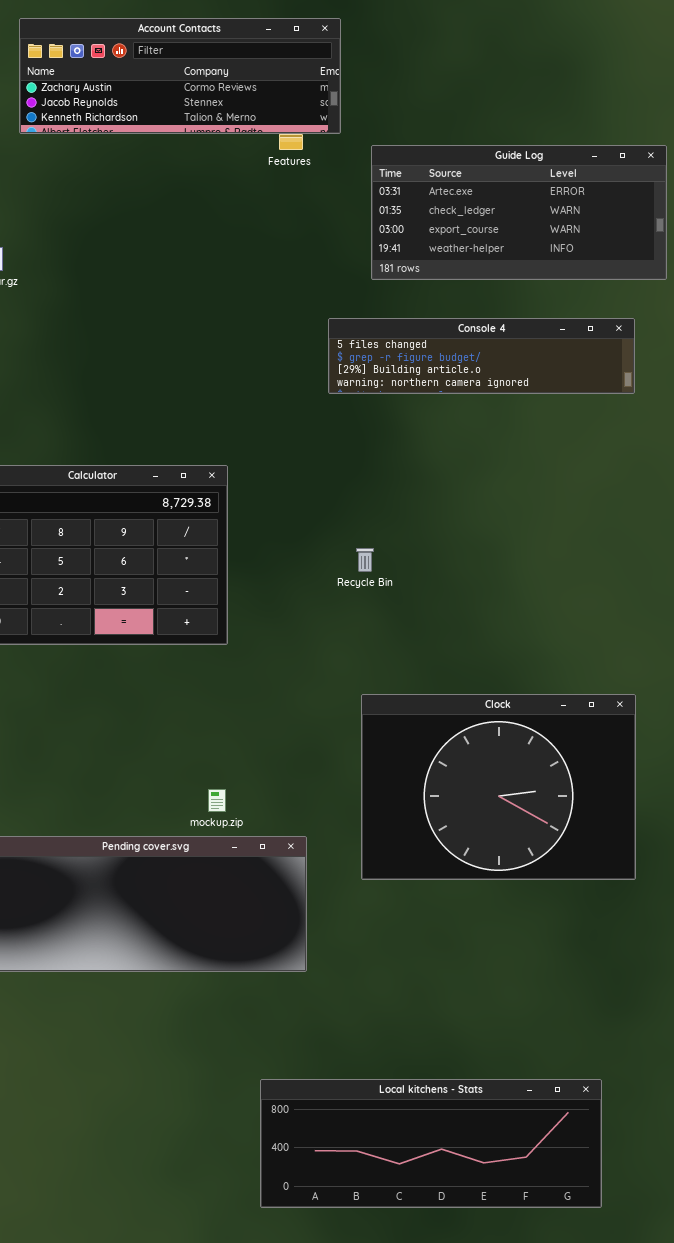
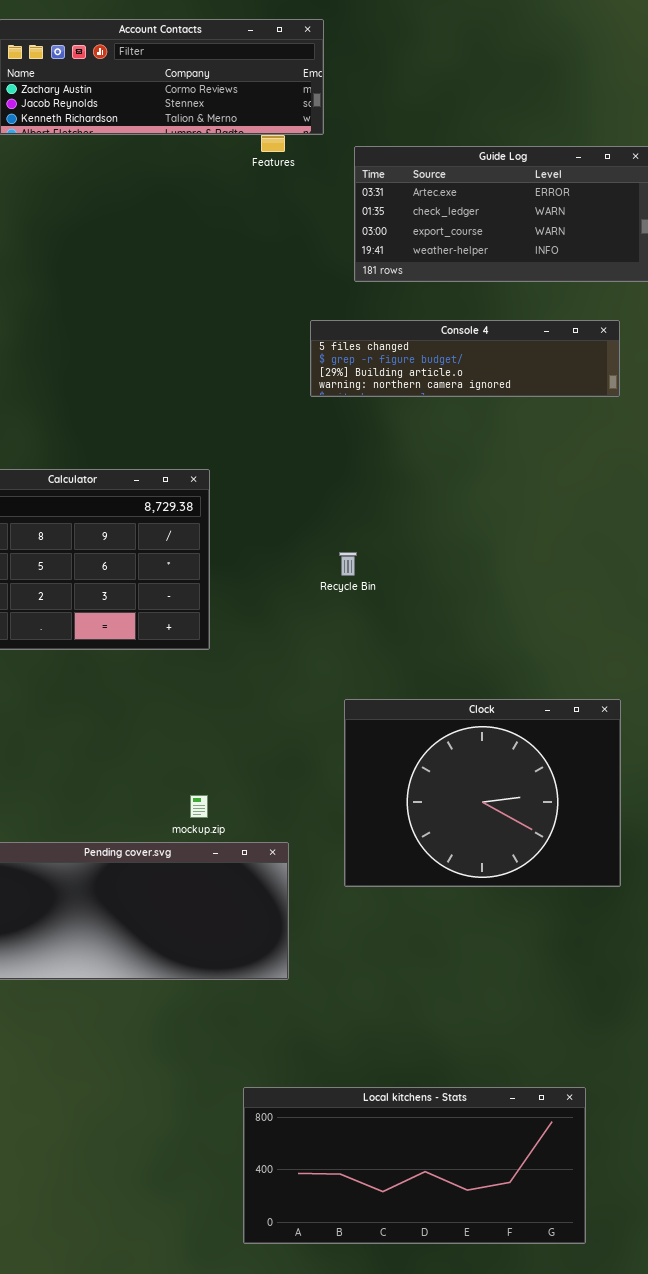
Local kitchens - Stats: [260,1079,602,1208] -> [243,1087,586,1244], resized

